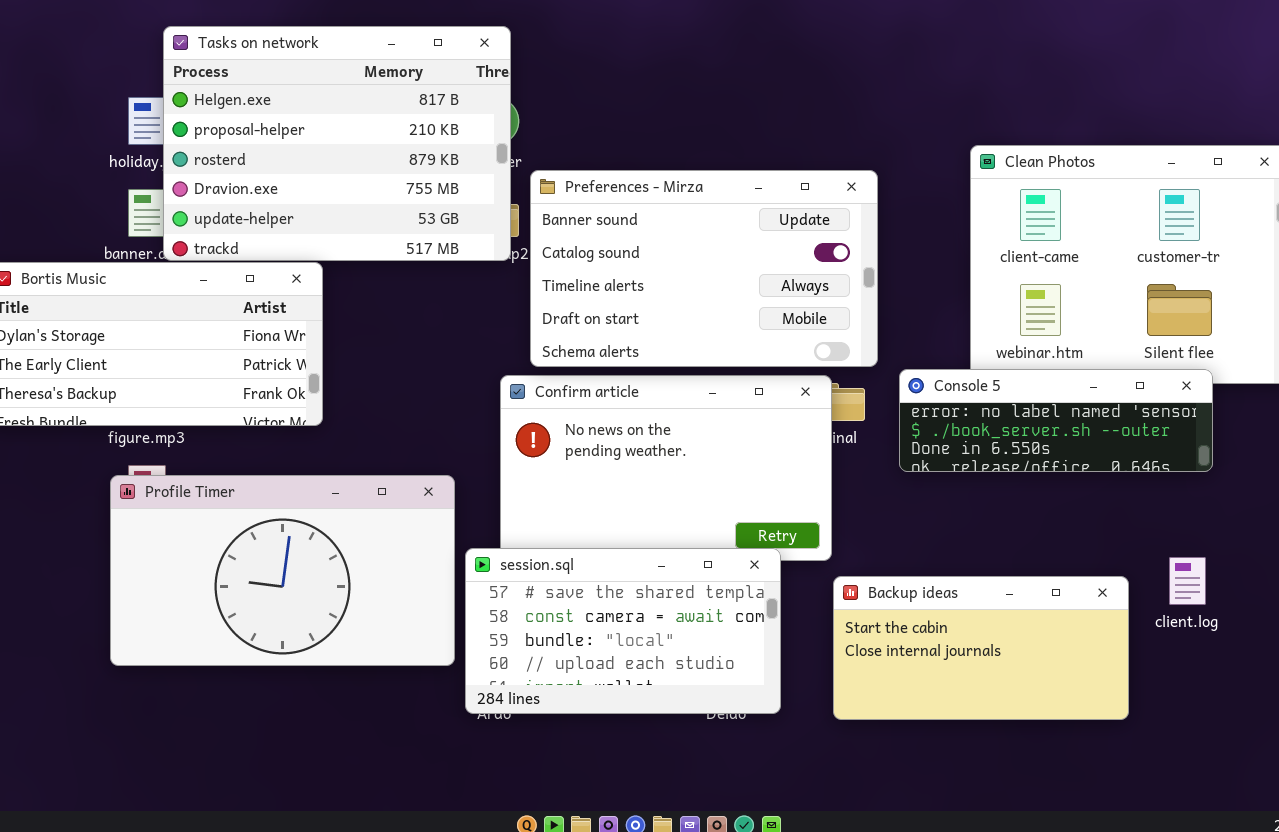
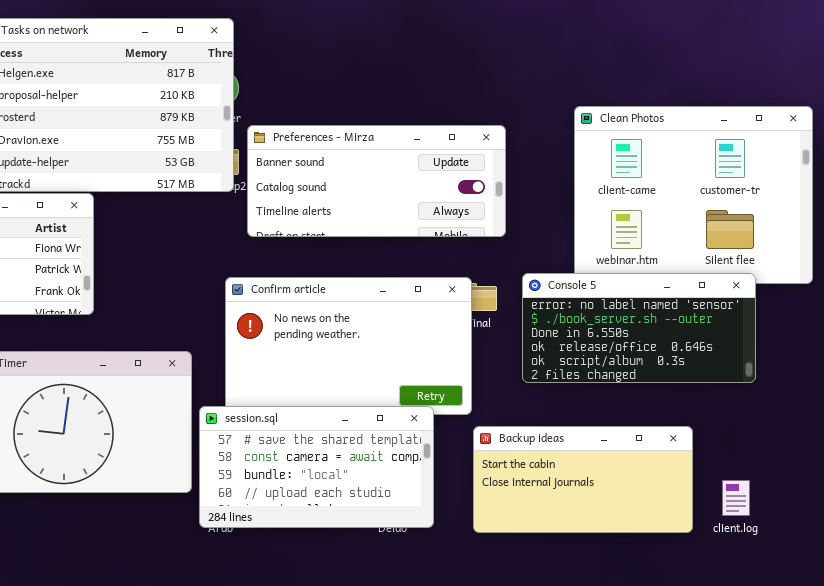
Preferences - Mirza: [530,170,878,367] -> [247,125,506,237], resized
Console 5: [899,369,1213,472] -> [522,273,756,383], resized
client.log: [1169,557,1206,605] -> [722,480,750,516], moved

